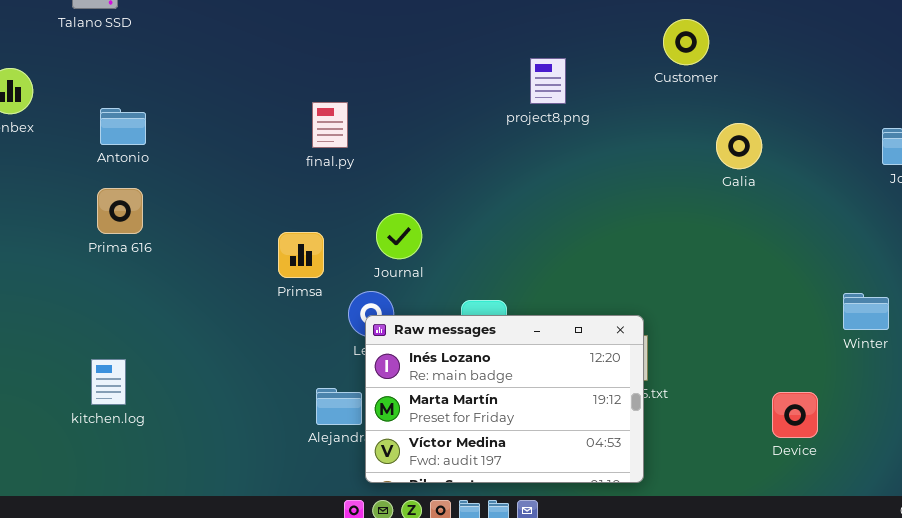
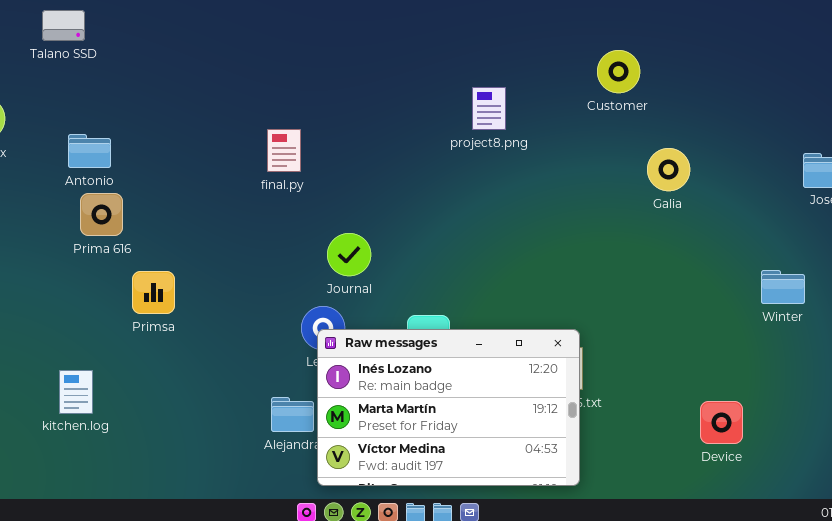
Prima 616: [97,188,143,234] -> [80,193,123,236], moved
Primsa: [278,232,324,278] -> [132,271,175,314], moved
Winter: [843,293,889,330] -> [761,270,805,304], moved

